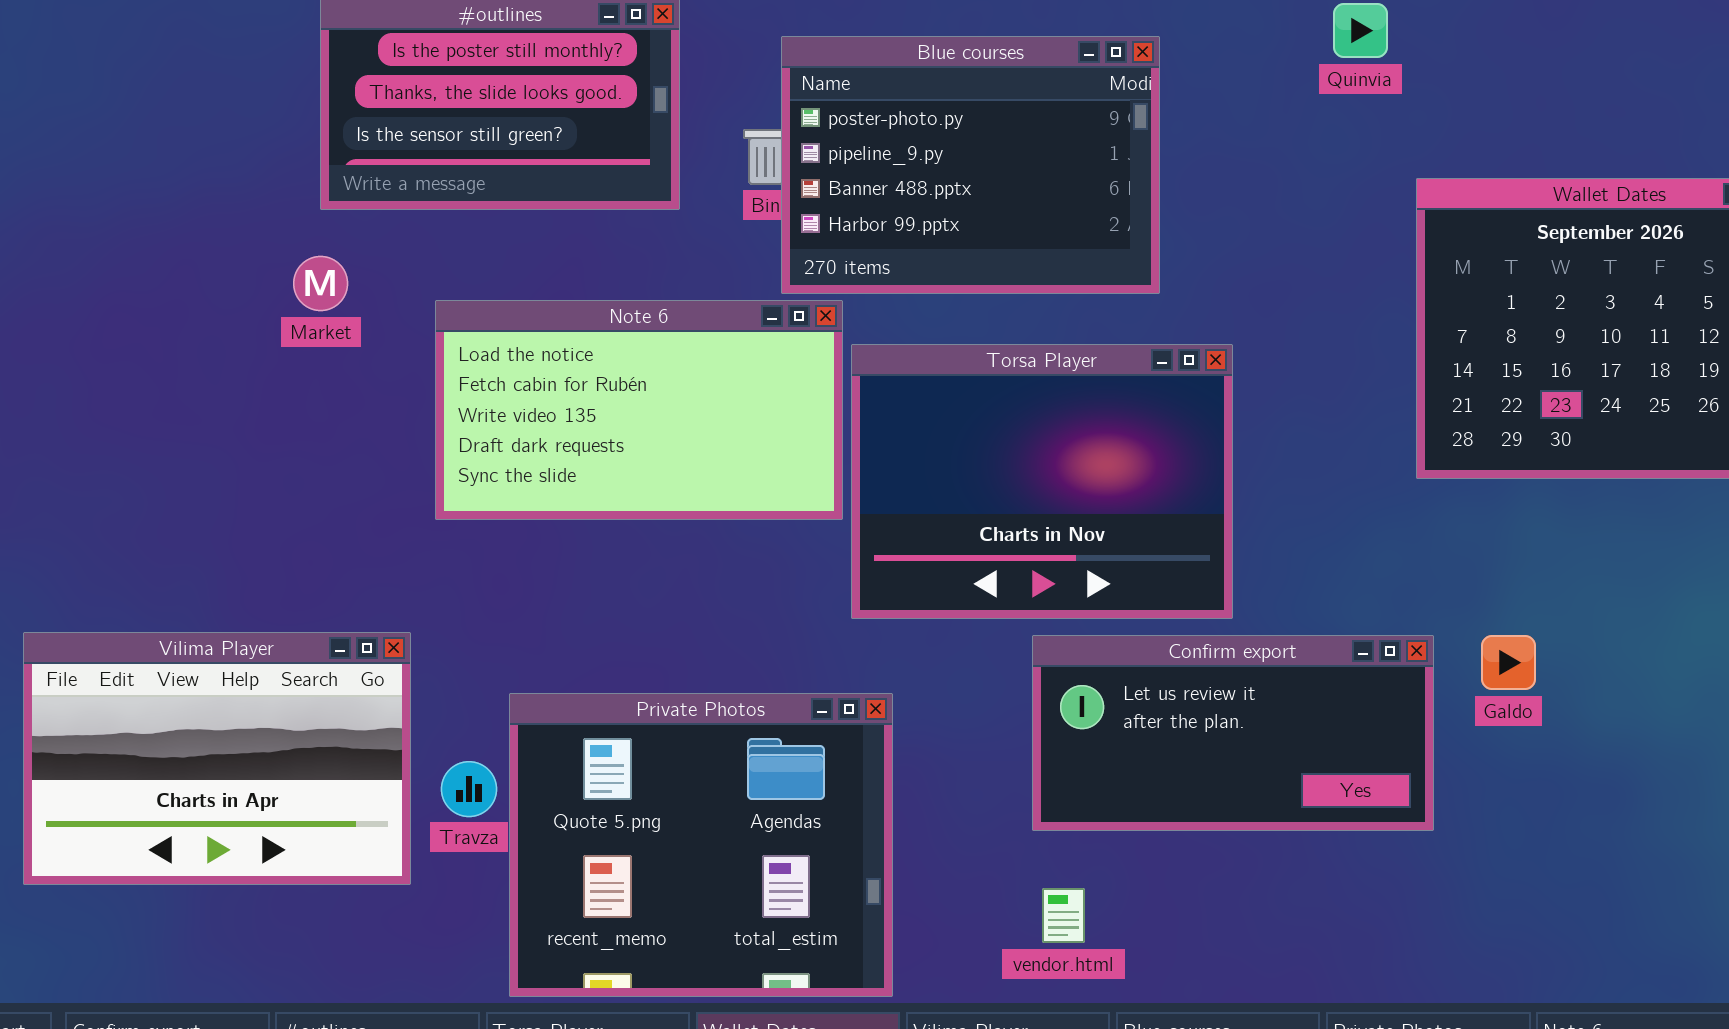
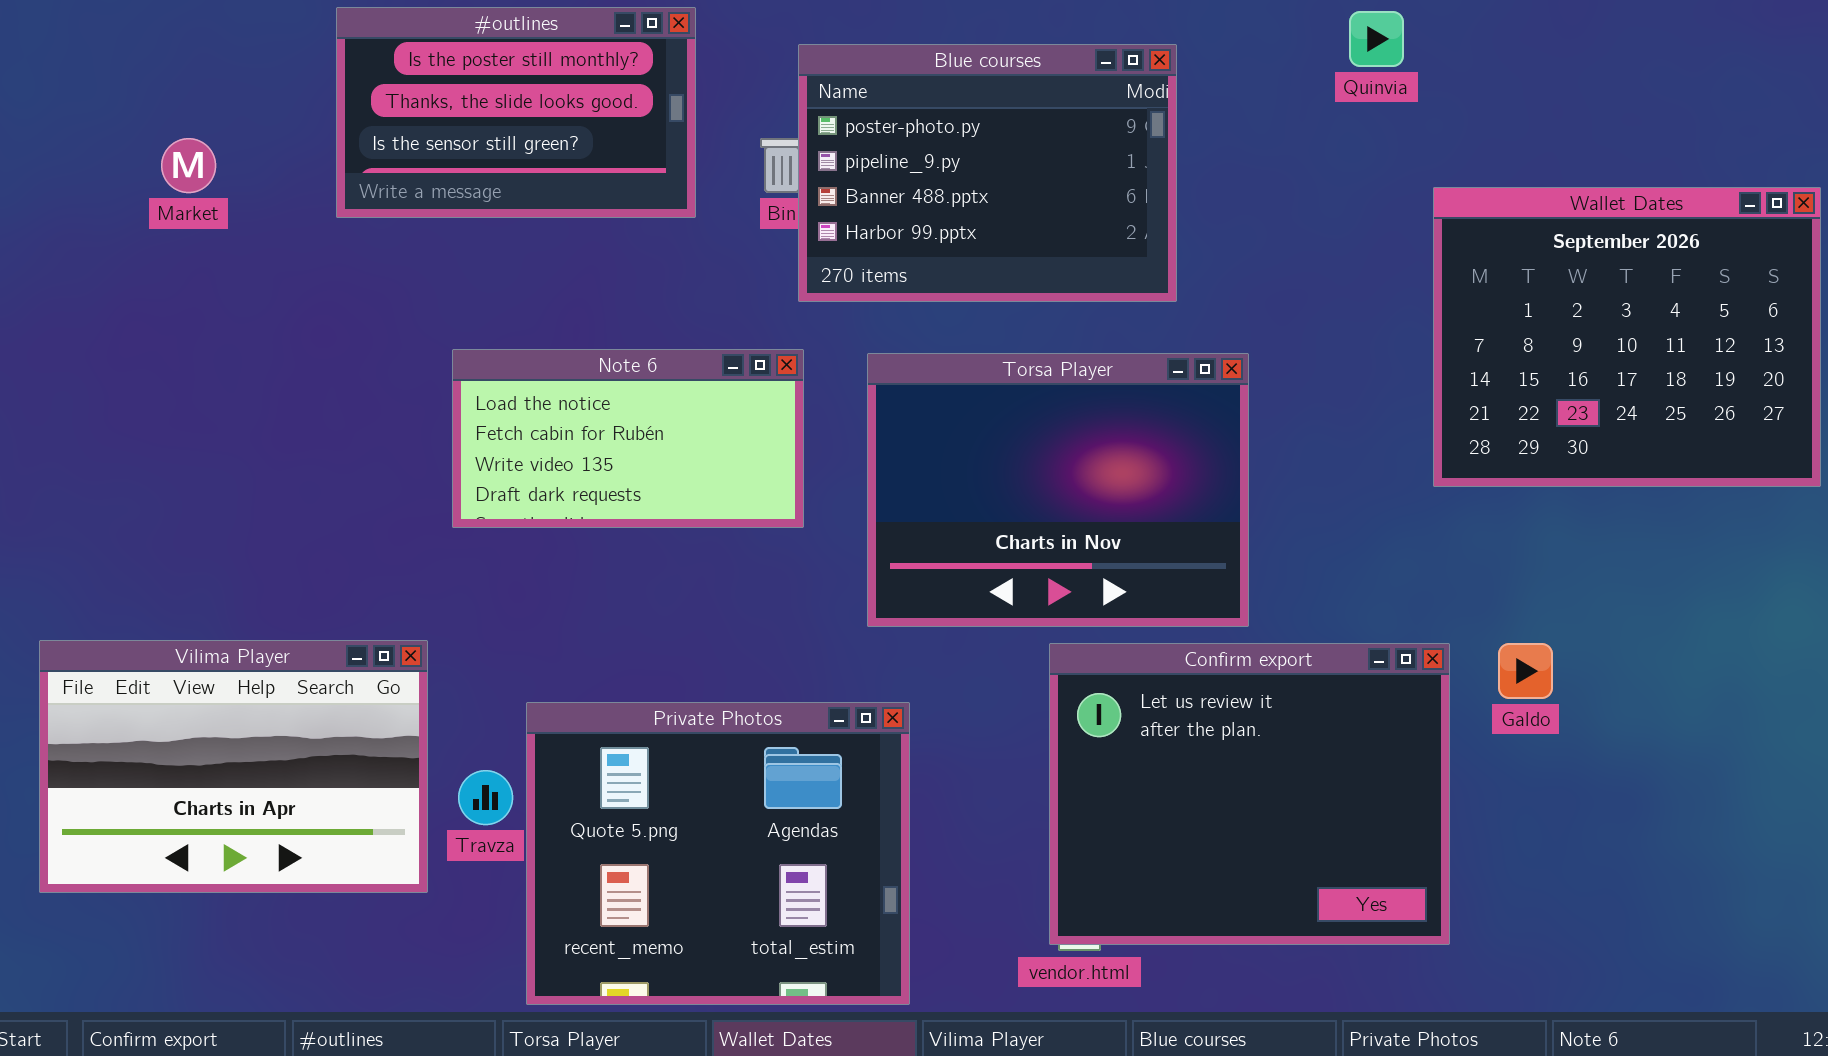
Market: [293,256,348,311] -> [161,138,216,193], moved
Note 6: [435,300,843,520] -> [452,349,804,528], resized
Confirm export: [1032,635,1434,831] -> [1049,643,1450,945], resized

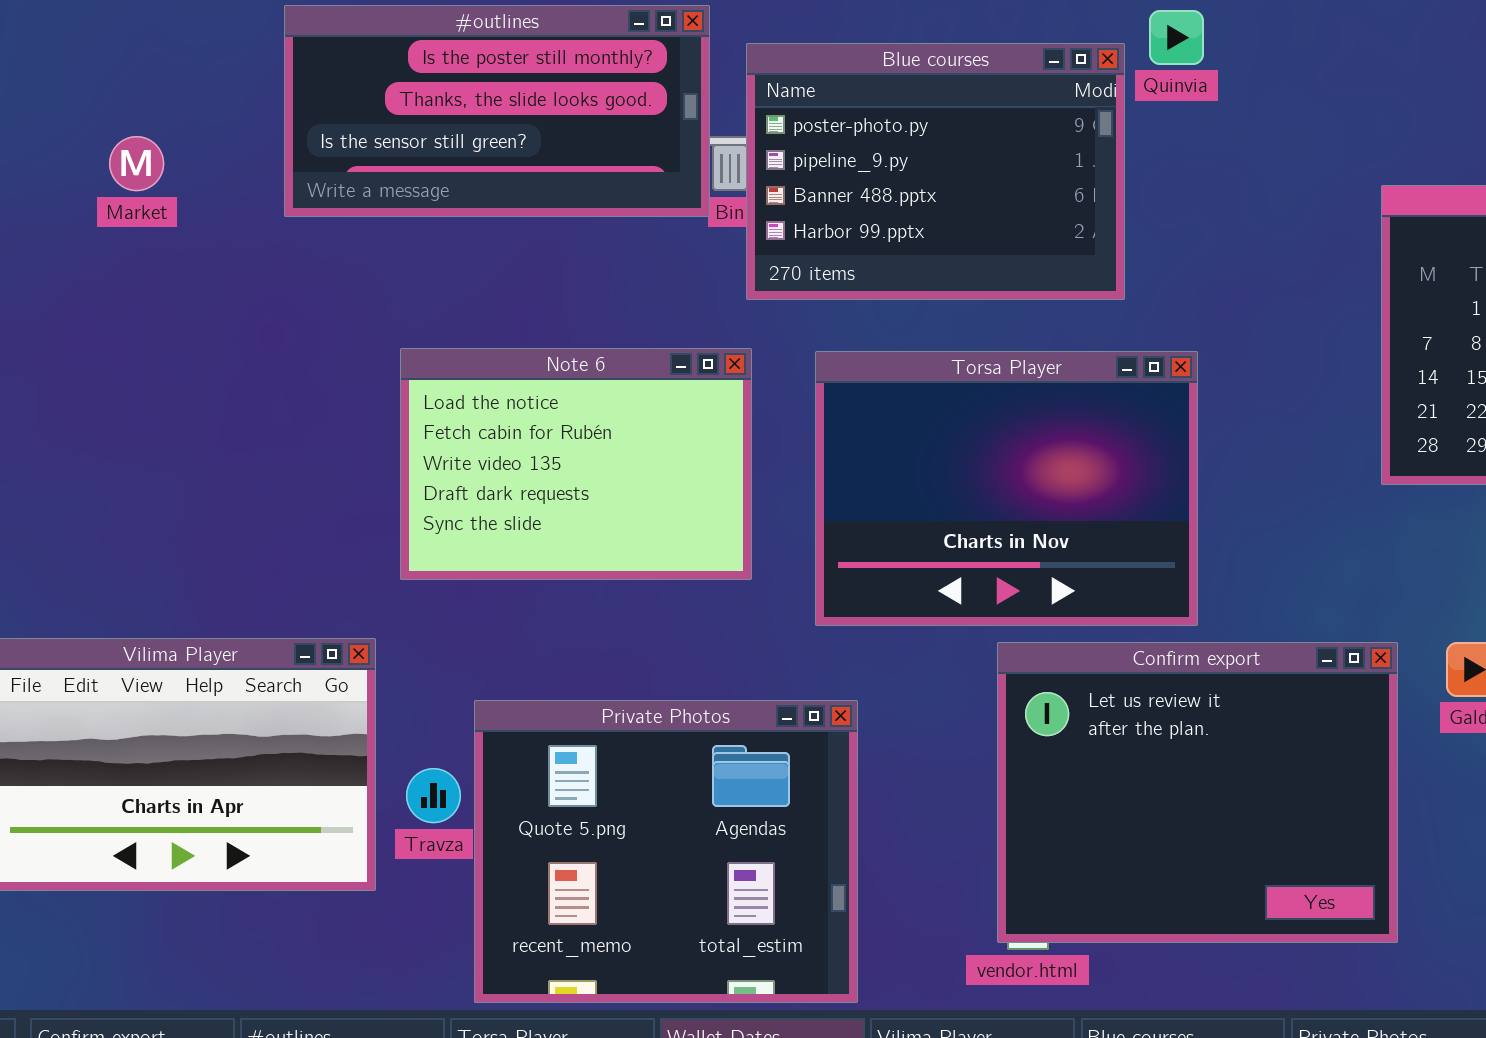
#outlines: [336,7,696,218] -> [284,5,710,217], resized
Quinvia: [1349,11,1404,67] -> [1149,10,1204,65], moved
Note 6: [452,349,804,528] -> [400,348,752,580], resized

